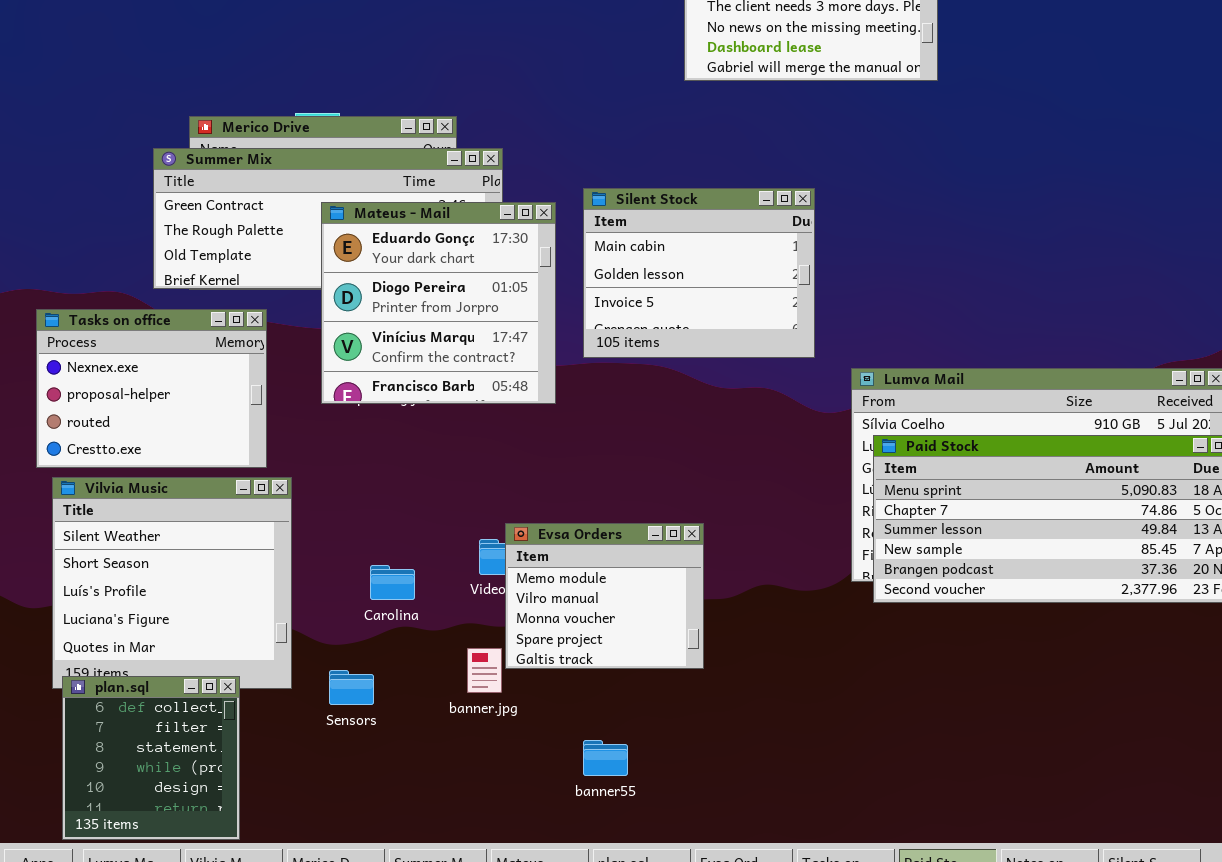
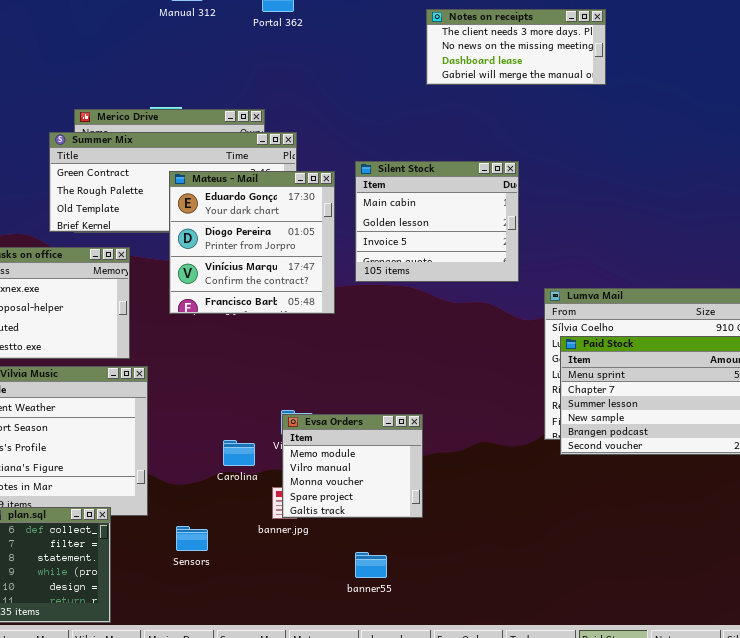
Evsa Orders: [505,523,704,669] -> [282,414,423,518], moved
Carolina: [370,565,415,600] -> [223,440,255,466], moved
Sensors: [329,670,374,705] -> [176,526,208,551], moved

